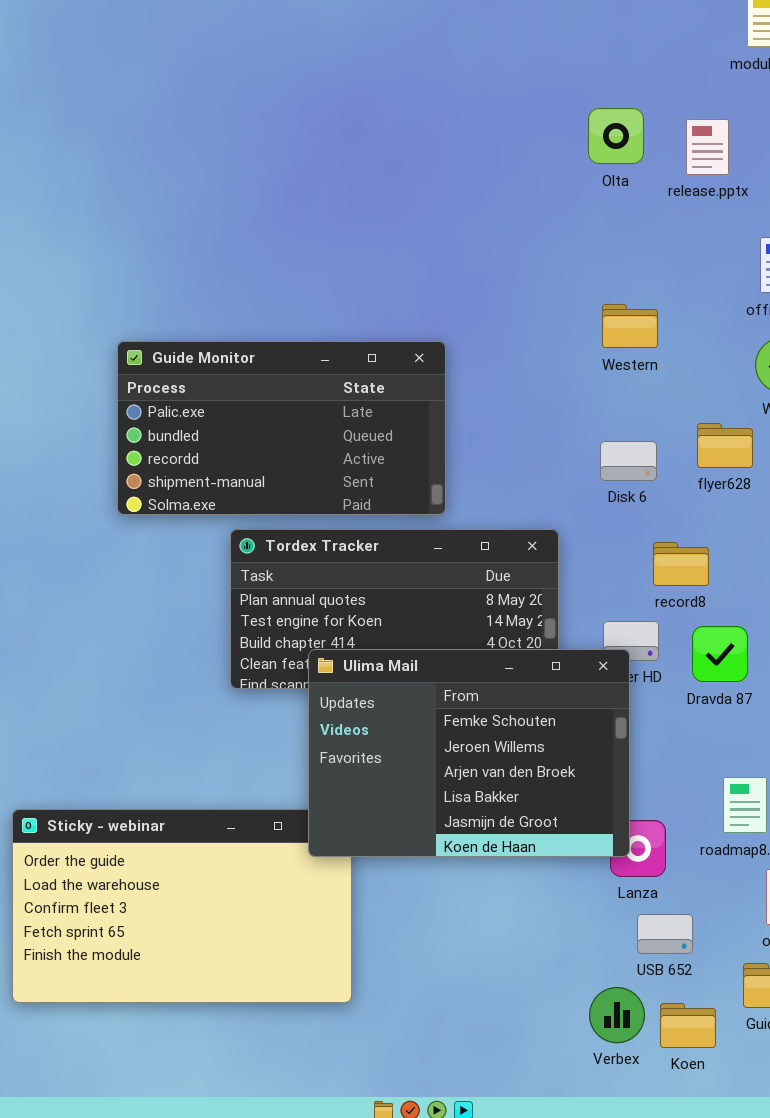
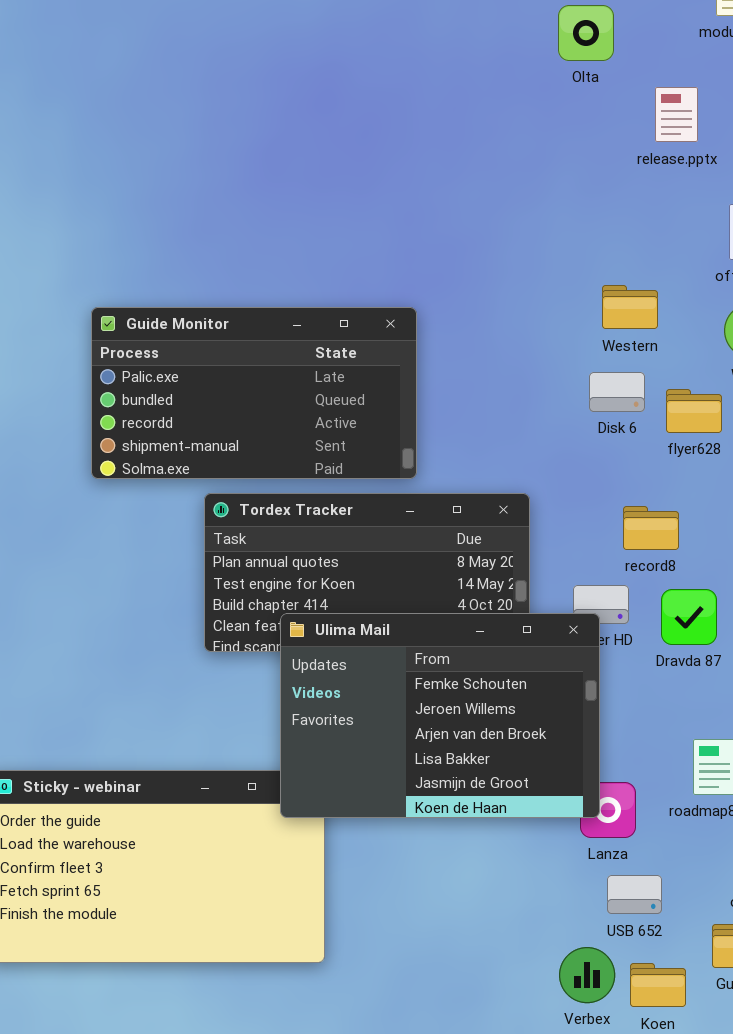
Olta: [588,108,644,164] -> [558,5,614,61], moved
Western: [602,304,658,348] -> [602,285,658,329], moved
Disk 6: [600,441,657,481] -> [589,372,645,412], moved

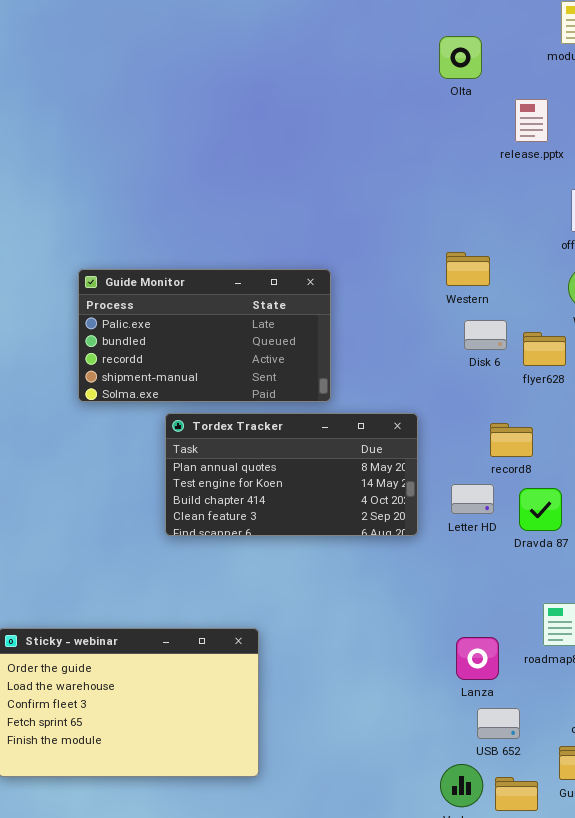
Western: [602,285,658,329] -> [446,252,490,286], moved
Ulima Mail: [280,613,600,818] -> none, closed

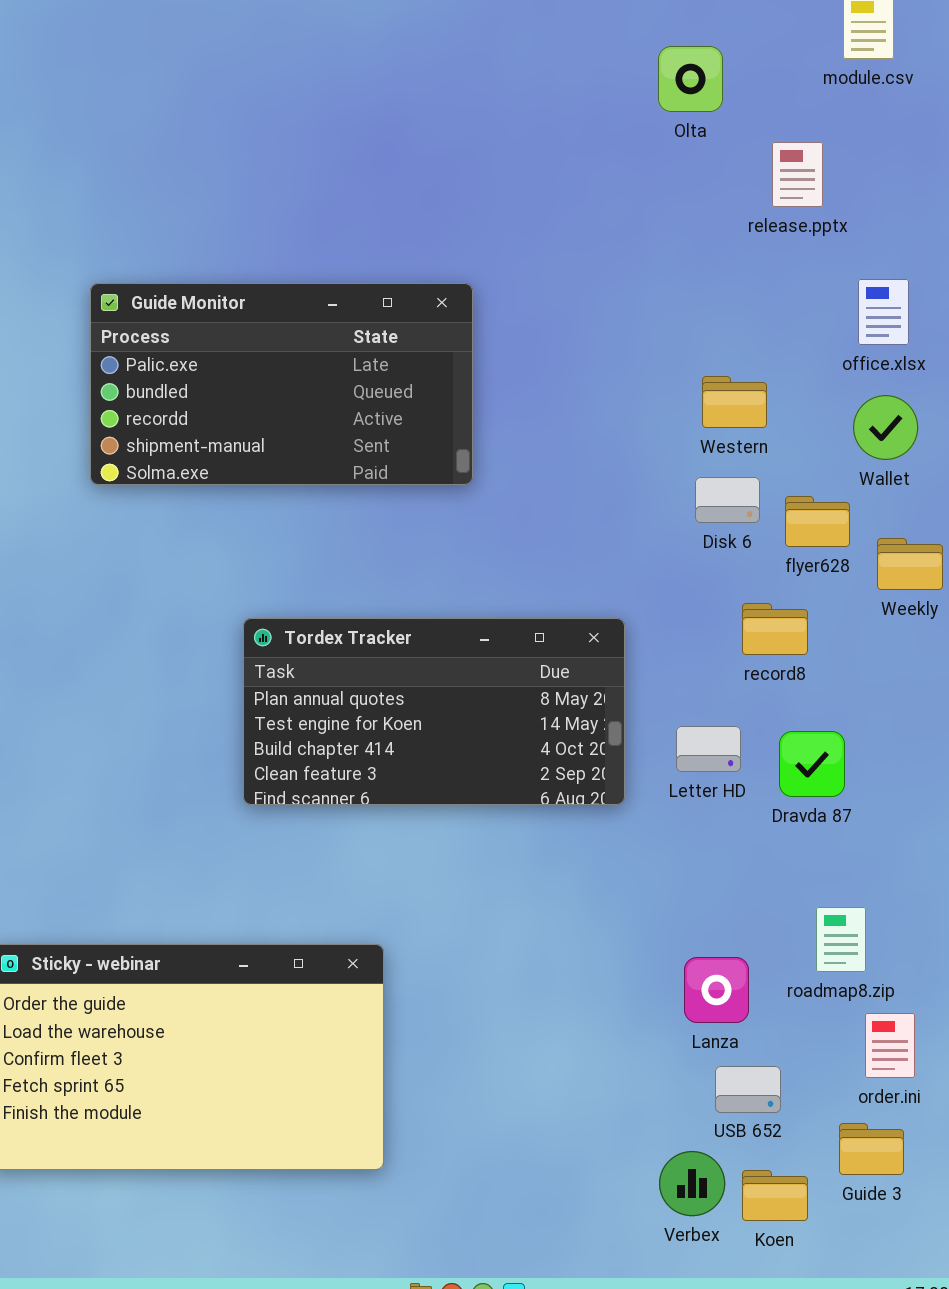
Western: [446,252,490,286] -> [702,376,767,428], moved
Guide Monitor: [78,269,331,402] -> [90,283,473,485], moved
record8: [490,423,533,457] -> [742,603,808,655], moved

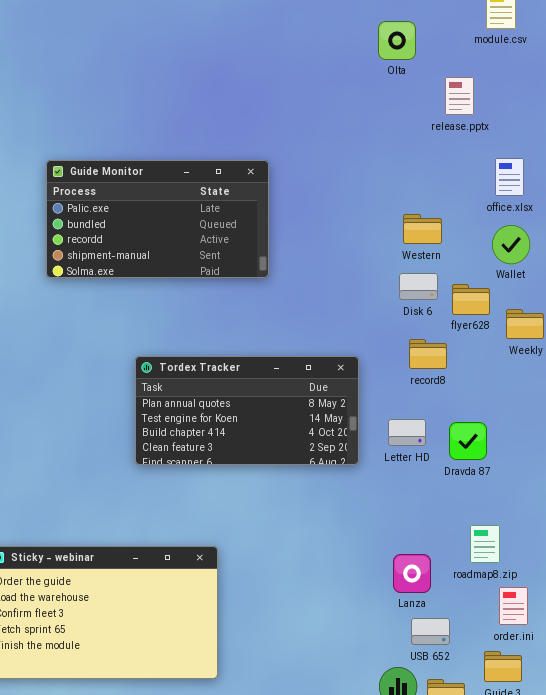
record8: [742,603,808,655] -> [409,339,447,369], moved

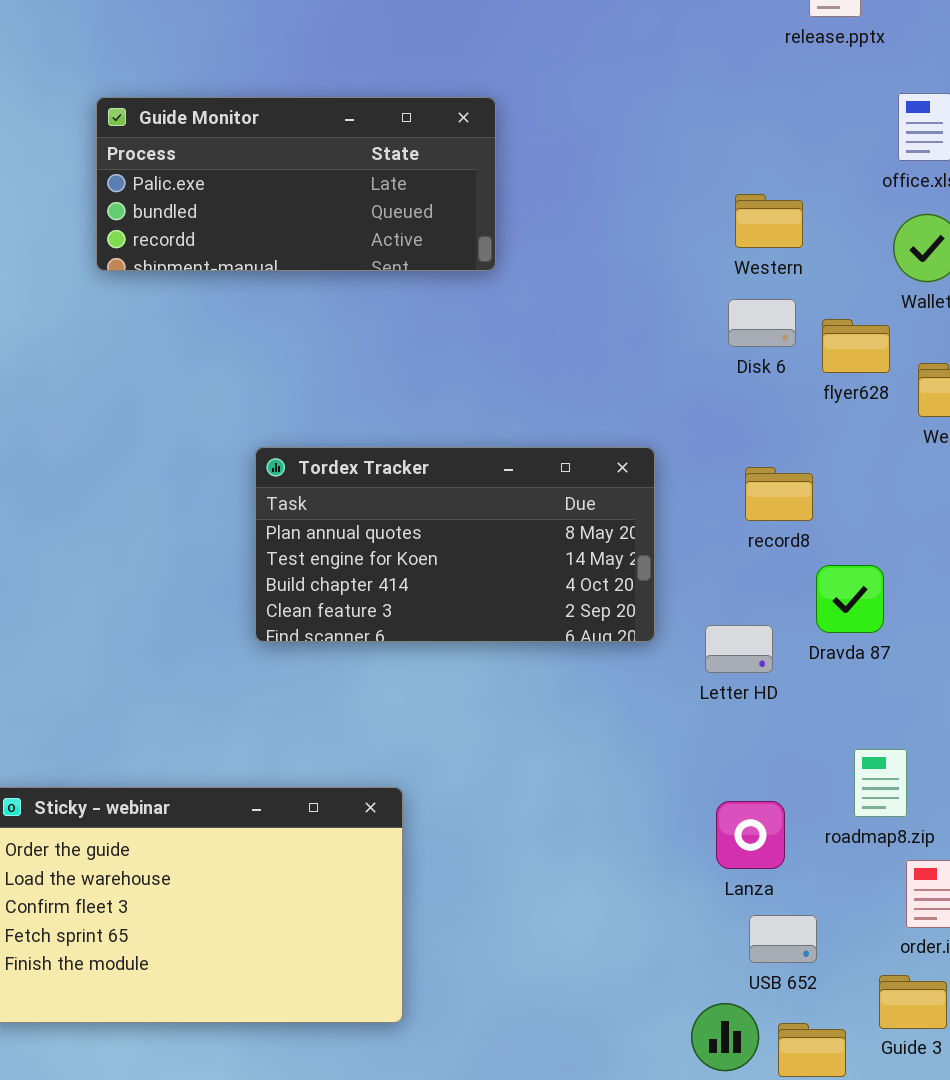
Guide Monitor: [46,160,269,278] -> [96,97,496,271], resized
record8: [409,339,447,369] -> [745,467,813,521], moved
Letter HD: [388,419,426,446] -> [705,625,773,673], moved

